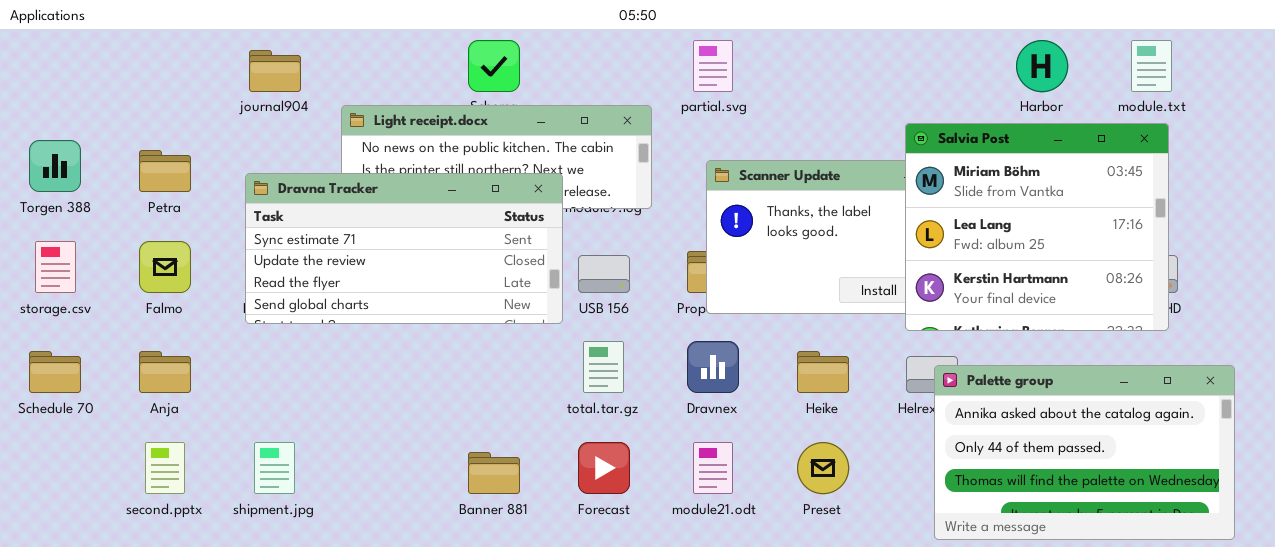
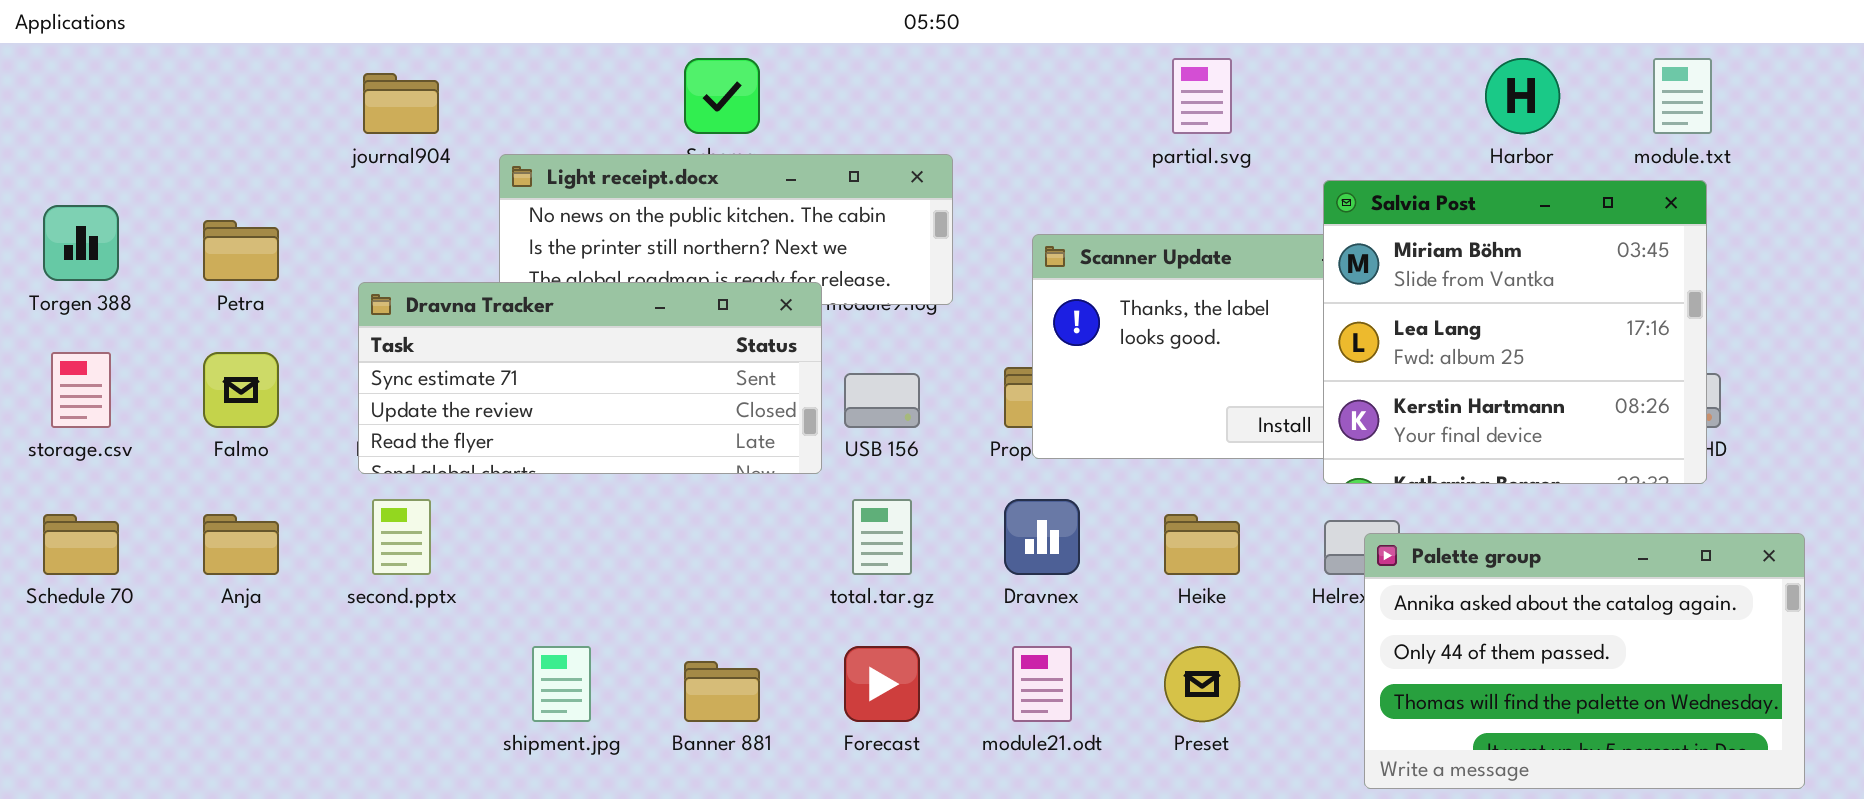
partial.svg: [693,40,733,92] -> [1172,58,1232,134], moved
Dravna Tracker: [245,173,563,324] -> [358,282,822,474], resized
second.pptx: [145,442,185,494] -> [372,499,431,575], moved
shipment.jpg: [254,442,295,494] -> [532,646,591,722], moved

